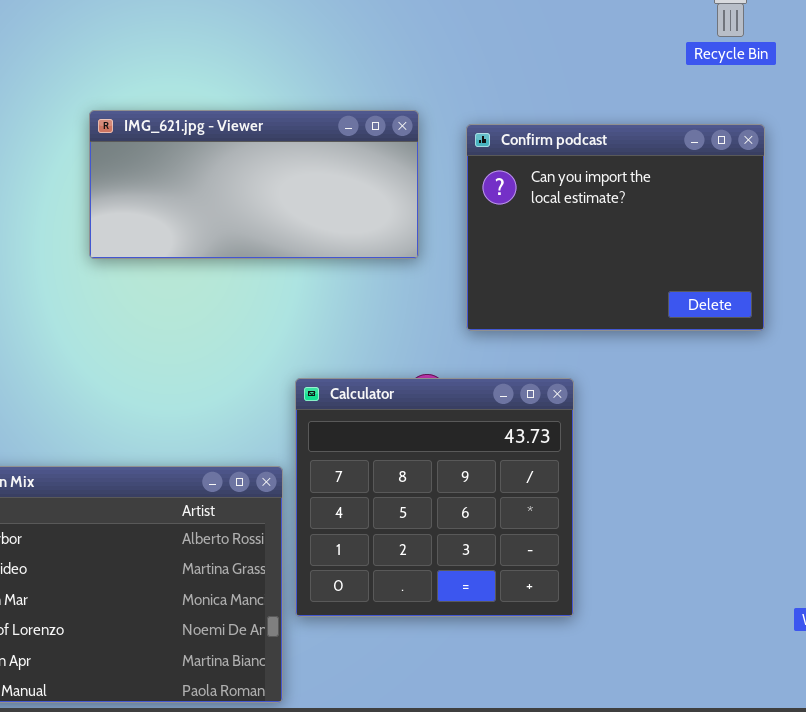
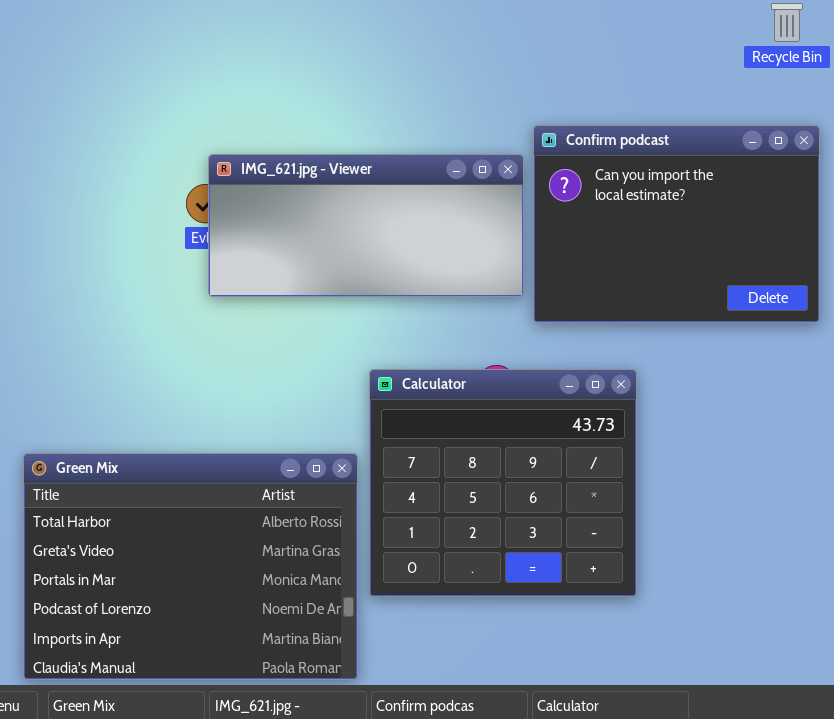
IMG_621.jpg - Viewer: [89,110,419,259] -> [208,154,524,297], moved

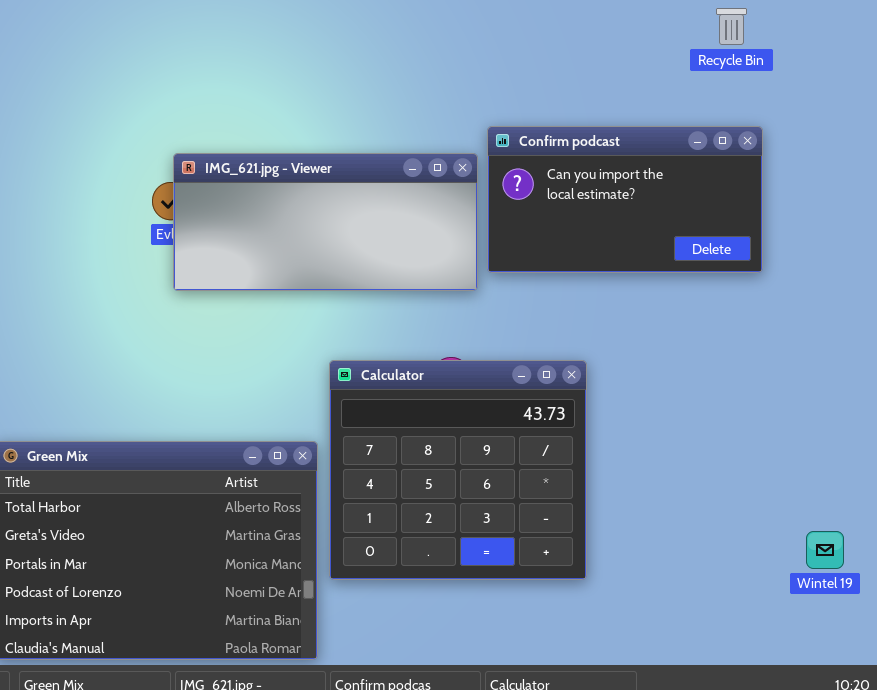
Confirm podcast: [533,125,820,323] -> [487,126,763,273], resized

